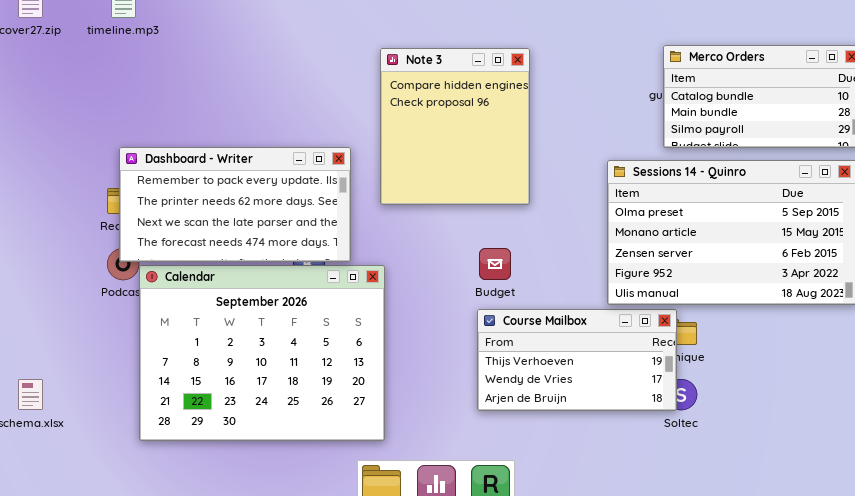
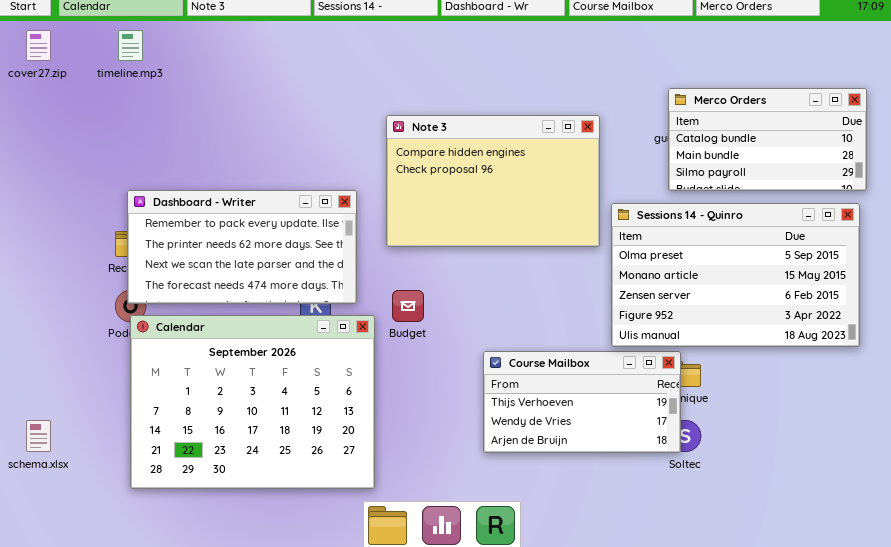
Note 3: [380,48,530,205] -> [386,115,600,247], resized
Budget: [479,248,511,280] -> [392,290,424,322], moved
Calendar: [139,265,385,441] -> [130,315,375,489], moved

